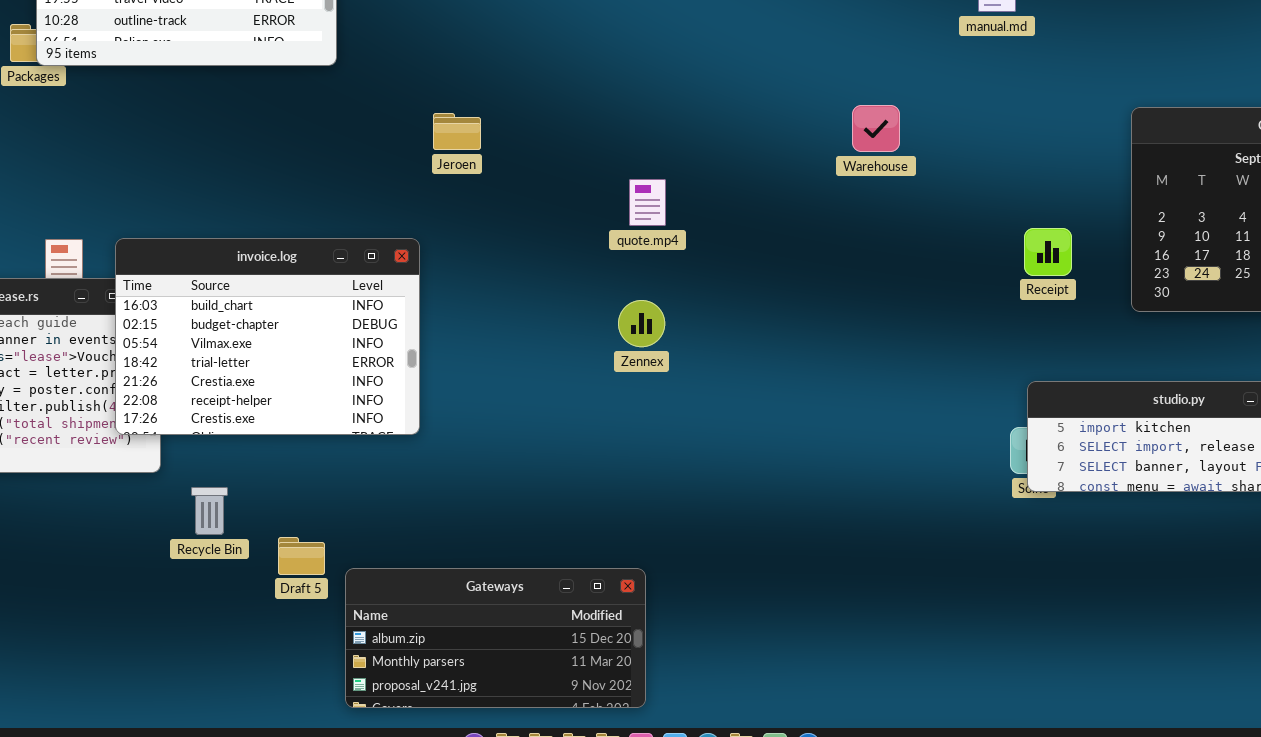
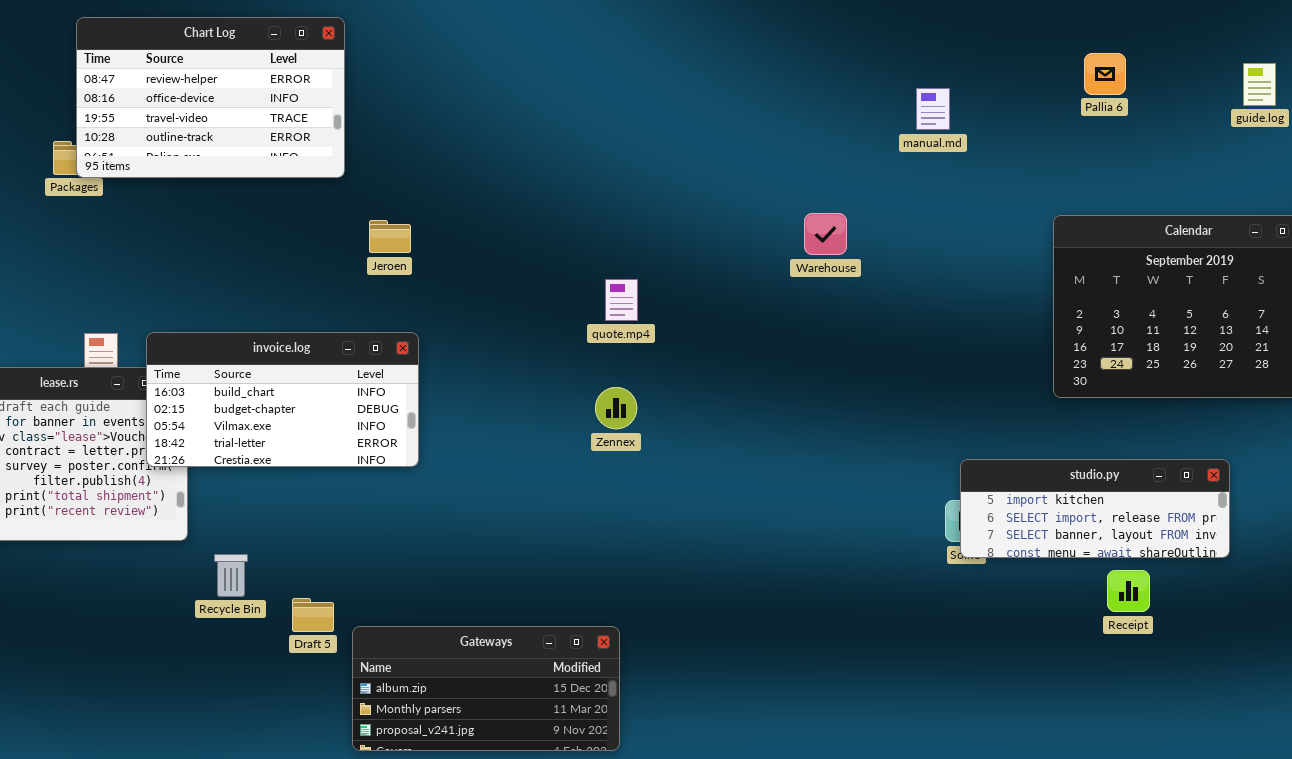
Jeroen: [433,113,481,150] -> [369,220,411,253], moved
Receipt: [1024,228,1072,276] -> [1107,570,1150,612], moved
invoice.log: [115,238,420,435] -> [146,332,419,467], resized

